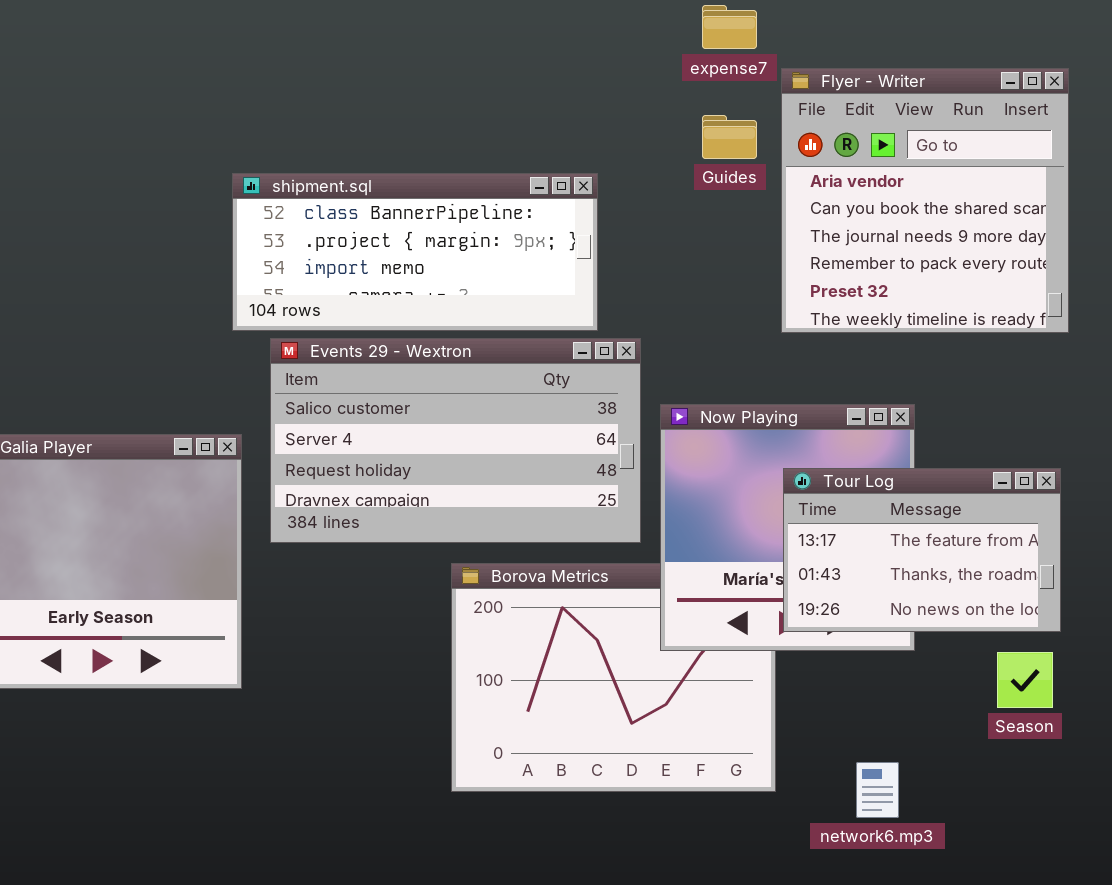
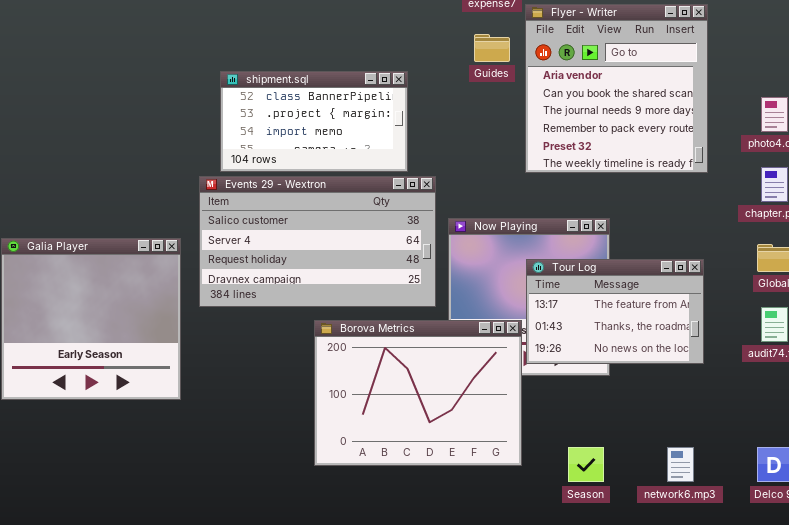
shipment.sql: [232,173,598,331] -> [220,71,408,172], resized
Borova Metrics: [451,563,776,792] -> [314,320,522,466], raised
Season: [997,652,1053,708] -> [568,447,604,482], moved
network6.mp3: [856,762,899,818] -> [667,447,694,482], moved

